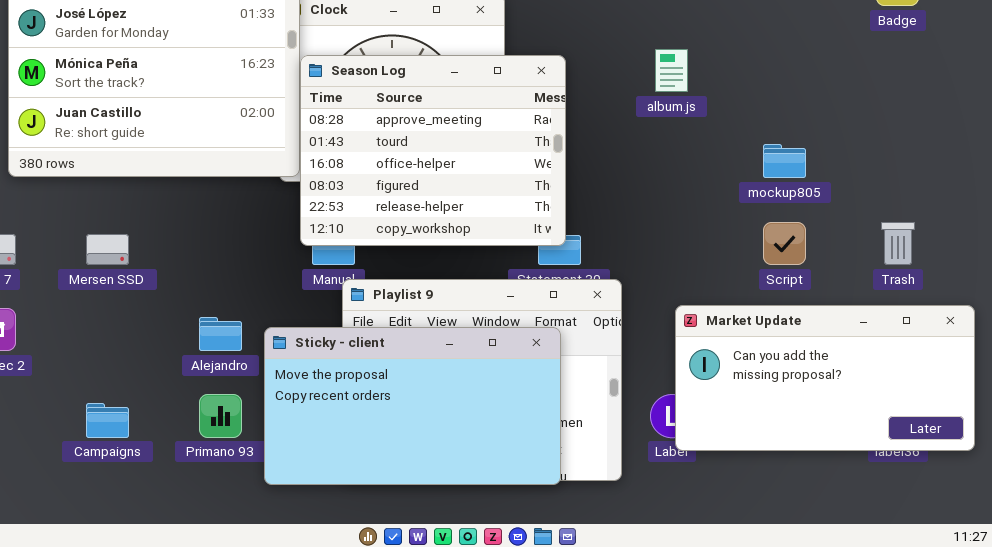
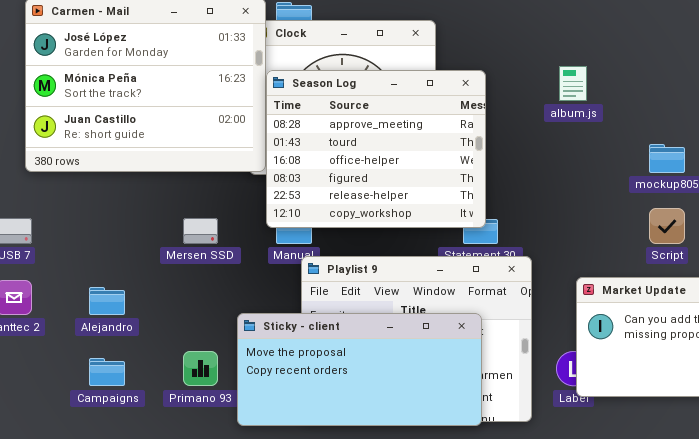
Mersen SSD: [86,234,129,265] -> [183,218,218,244], moved
Alejandro: [199,317,242,351] -> [89,287,125,315], moved
Sticky - client: [264,327,561,485] -> [237,313,482,426], resized

